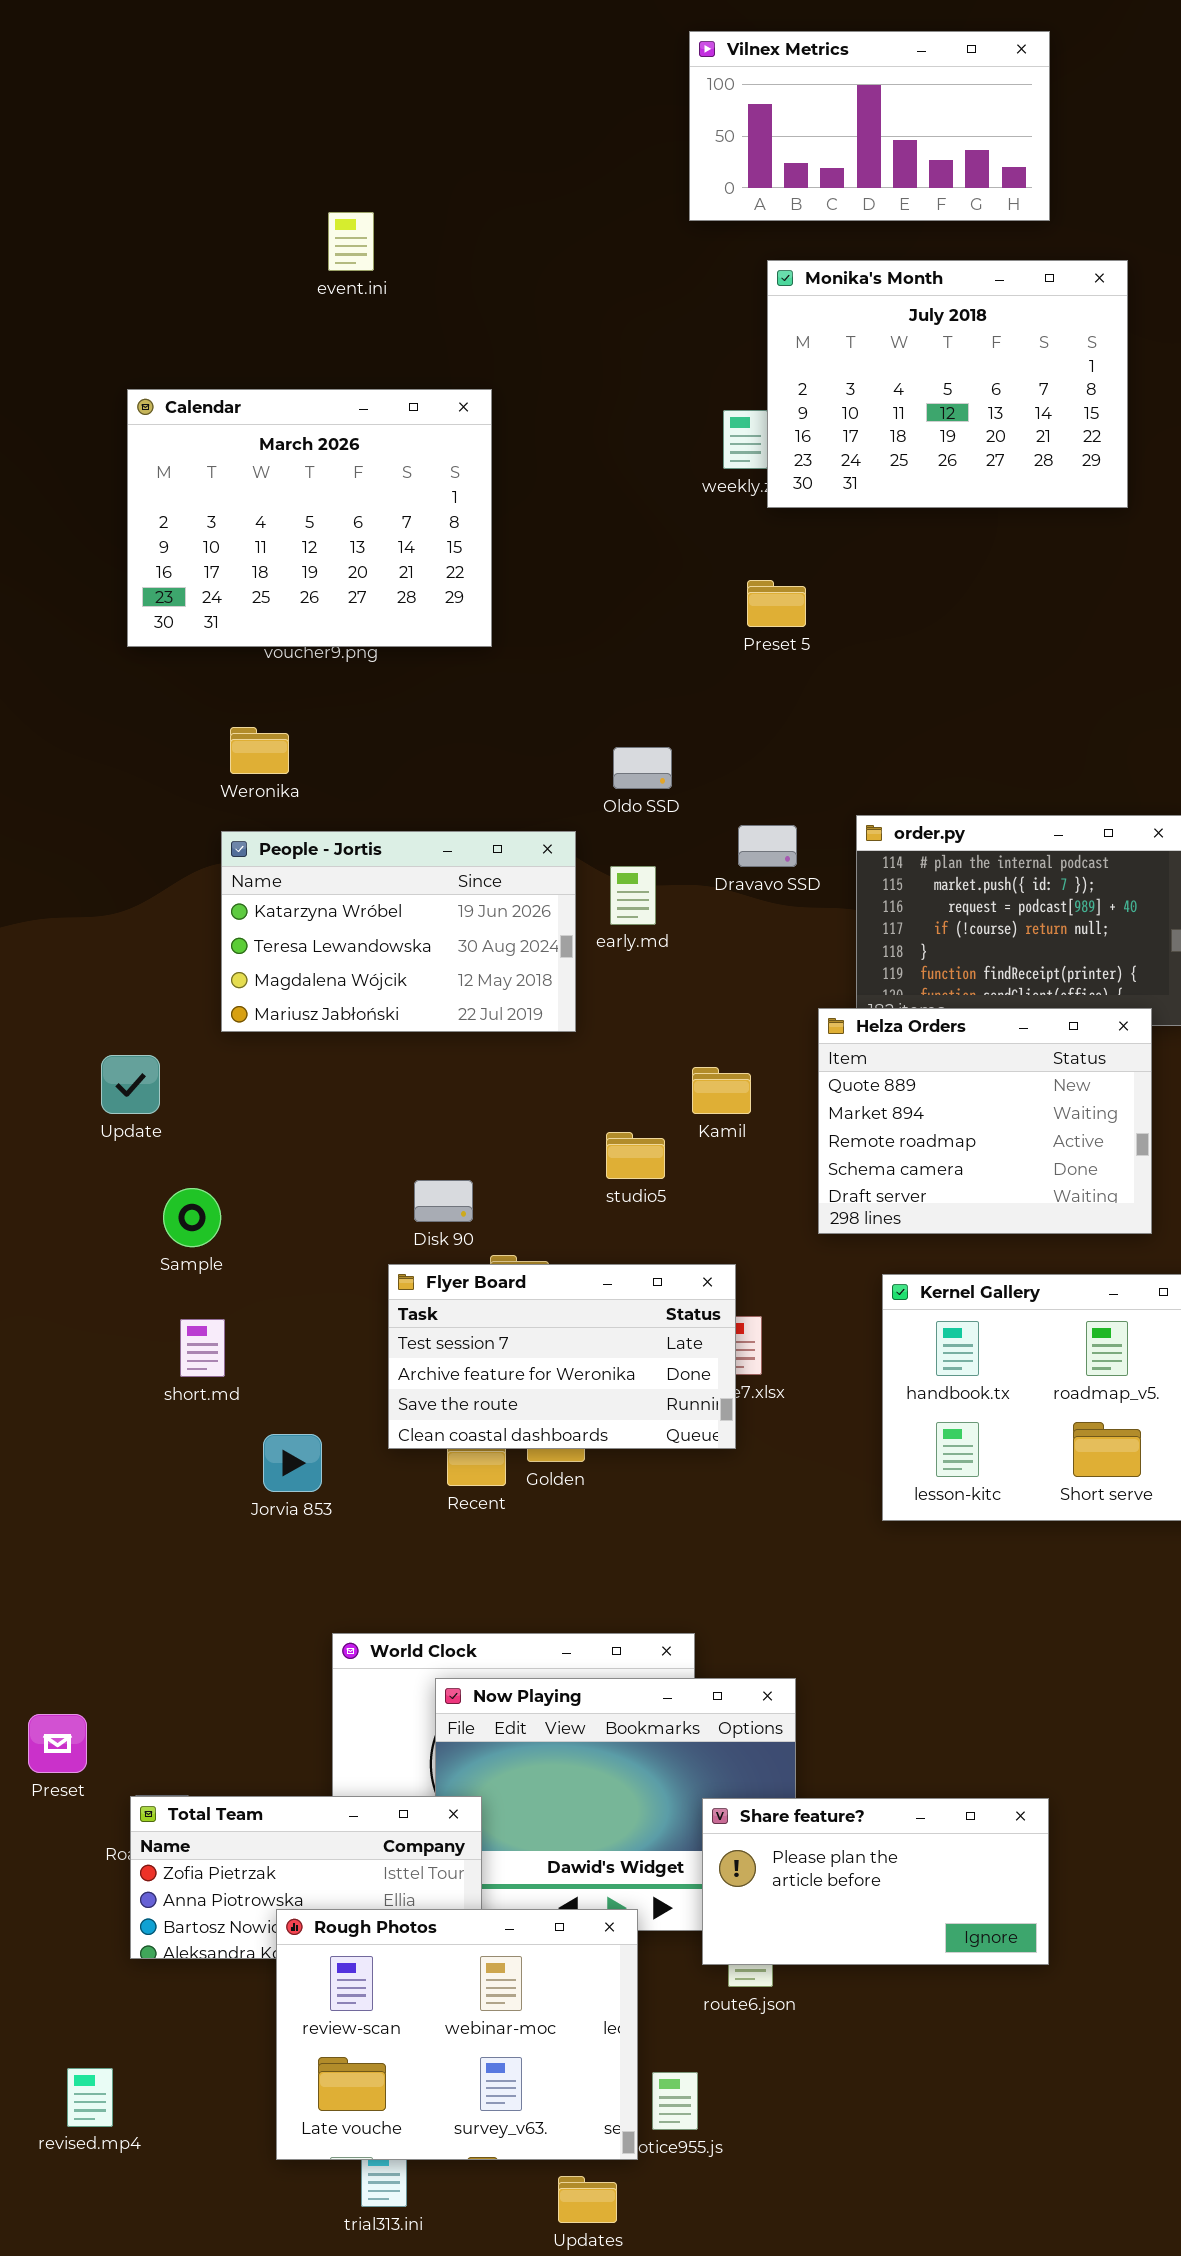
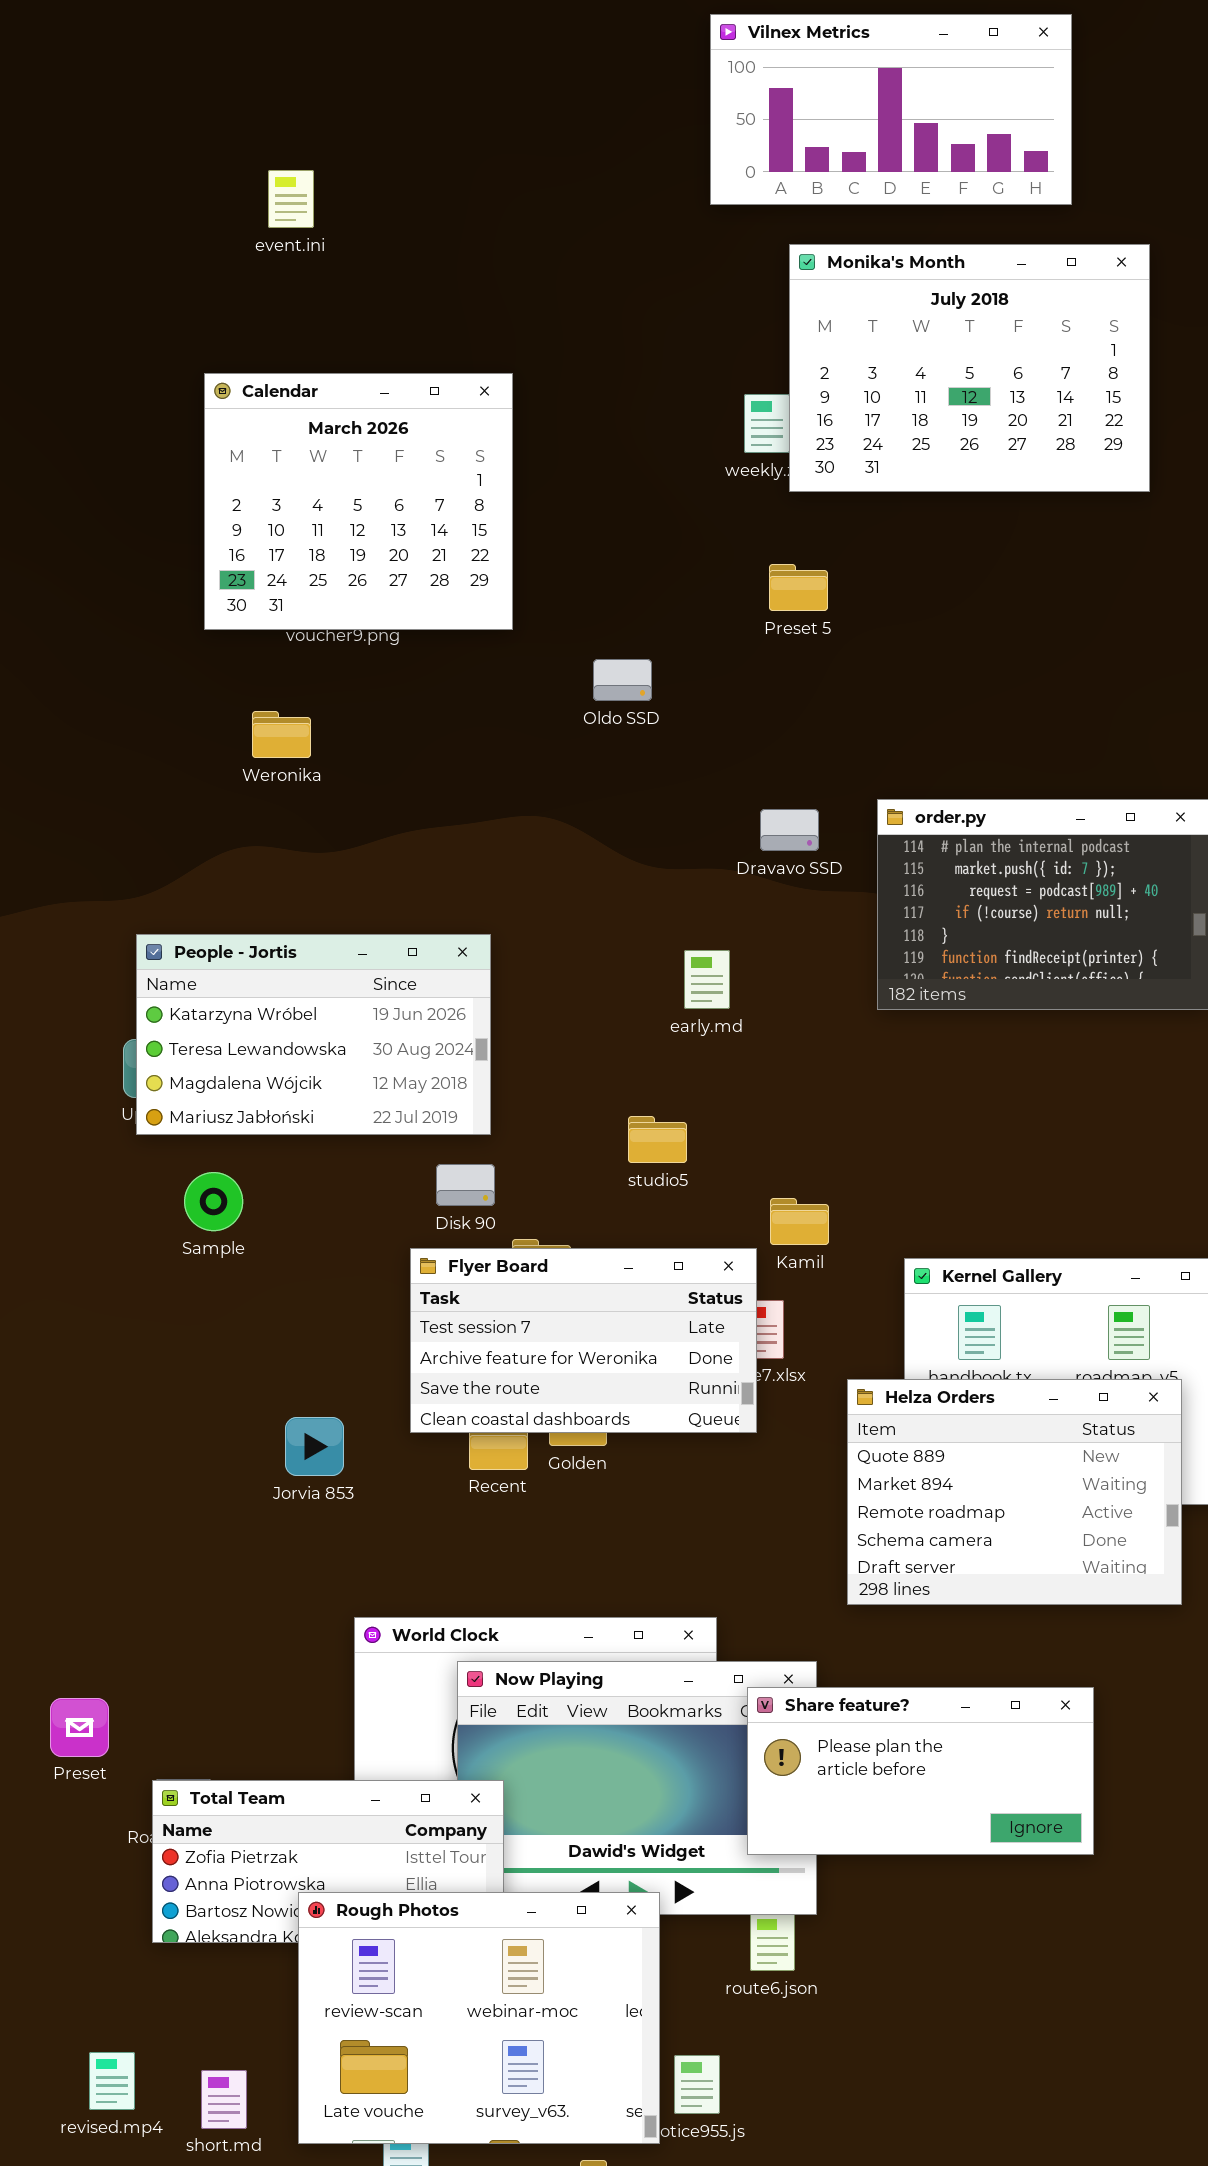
event.ini: [328,212,374,271] -> [268,170,314,228], moved
Calendar: [127,389,492,647] -> [204,373,513,630], resized
Oldo SSD: [613,747,672,789] -> [593,659,652,701], moved
People - Jortis: [221,831,576,1032] -> [136,934,491,1135], moved
early.md: [610,866,656,925] -> [684,950,730,1009], moved
Helza Orders: [818,1008,1152,1234] -> [847,1379,1182,1605], moved
Kamil: [692,1067,751,1114] -> [770,1198,829,1245], moved
short.md: [180,1319,225,1377] -> [201,2070,247,2129], moved
Share feature?: [702,1798,1049,1965] -> [747,1687,1094,1855], moved

